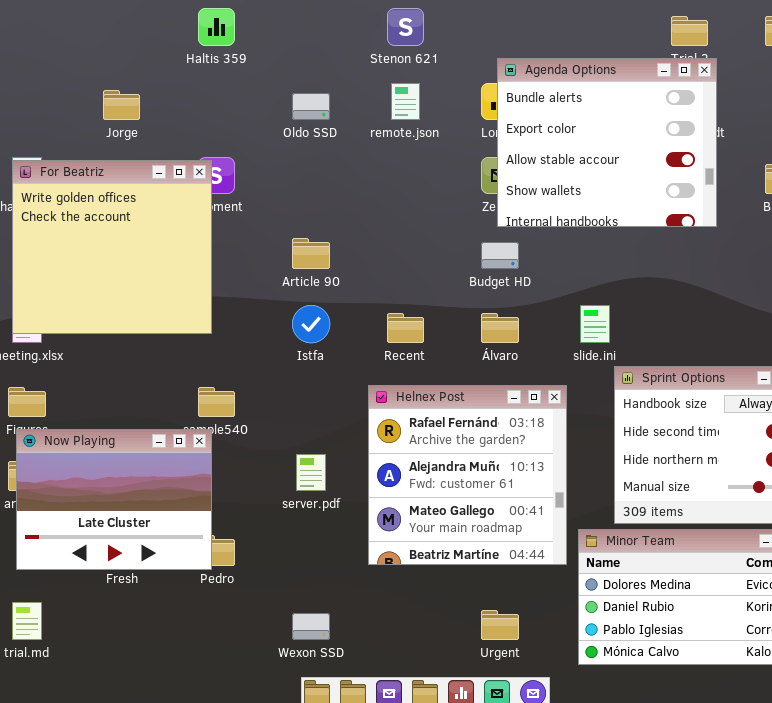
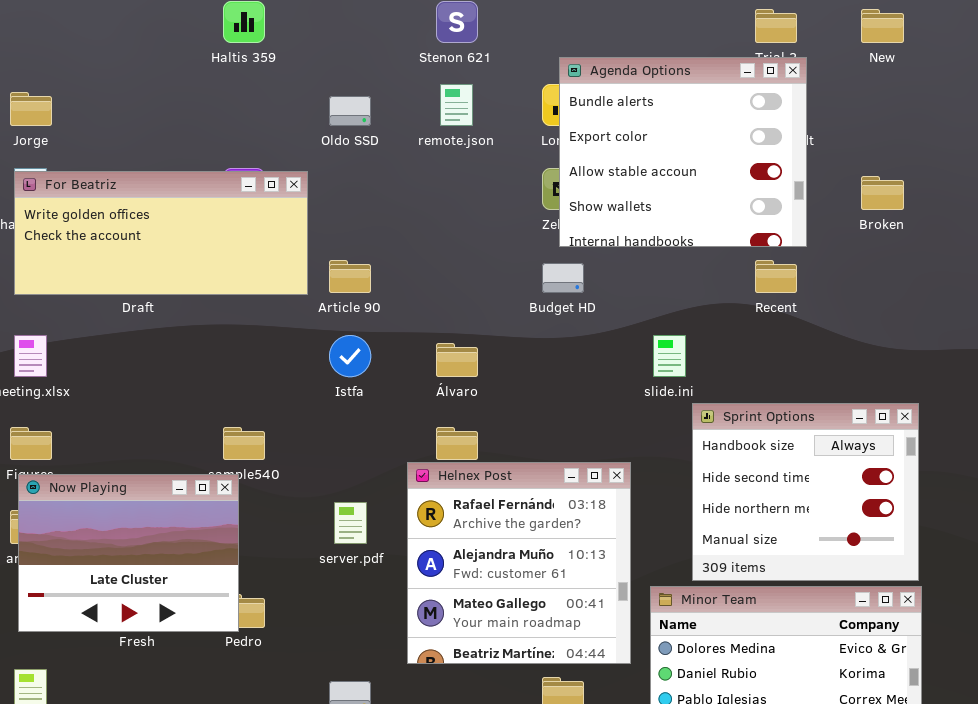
Jorge: [103,90,140,120] -> [10,92,52,126], moved
For Beatriz: [12,160,212,334] -> [14,171,308,295], resized
Recent: [387,313,424,343] -> [755,260,797,293], moved
Álvaro: [481,313,519,343] -> [436,343,478,377], moved
Helnex Post: [368,385,567,565] -> [407,462,631,664], moved

